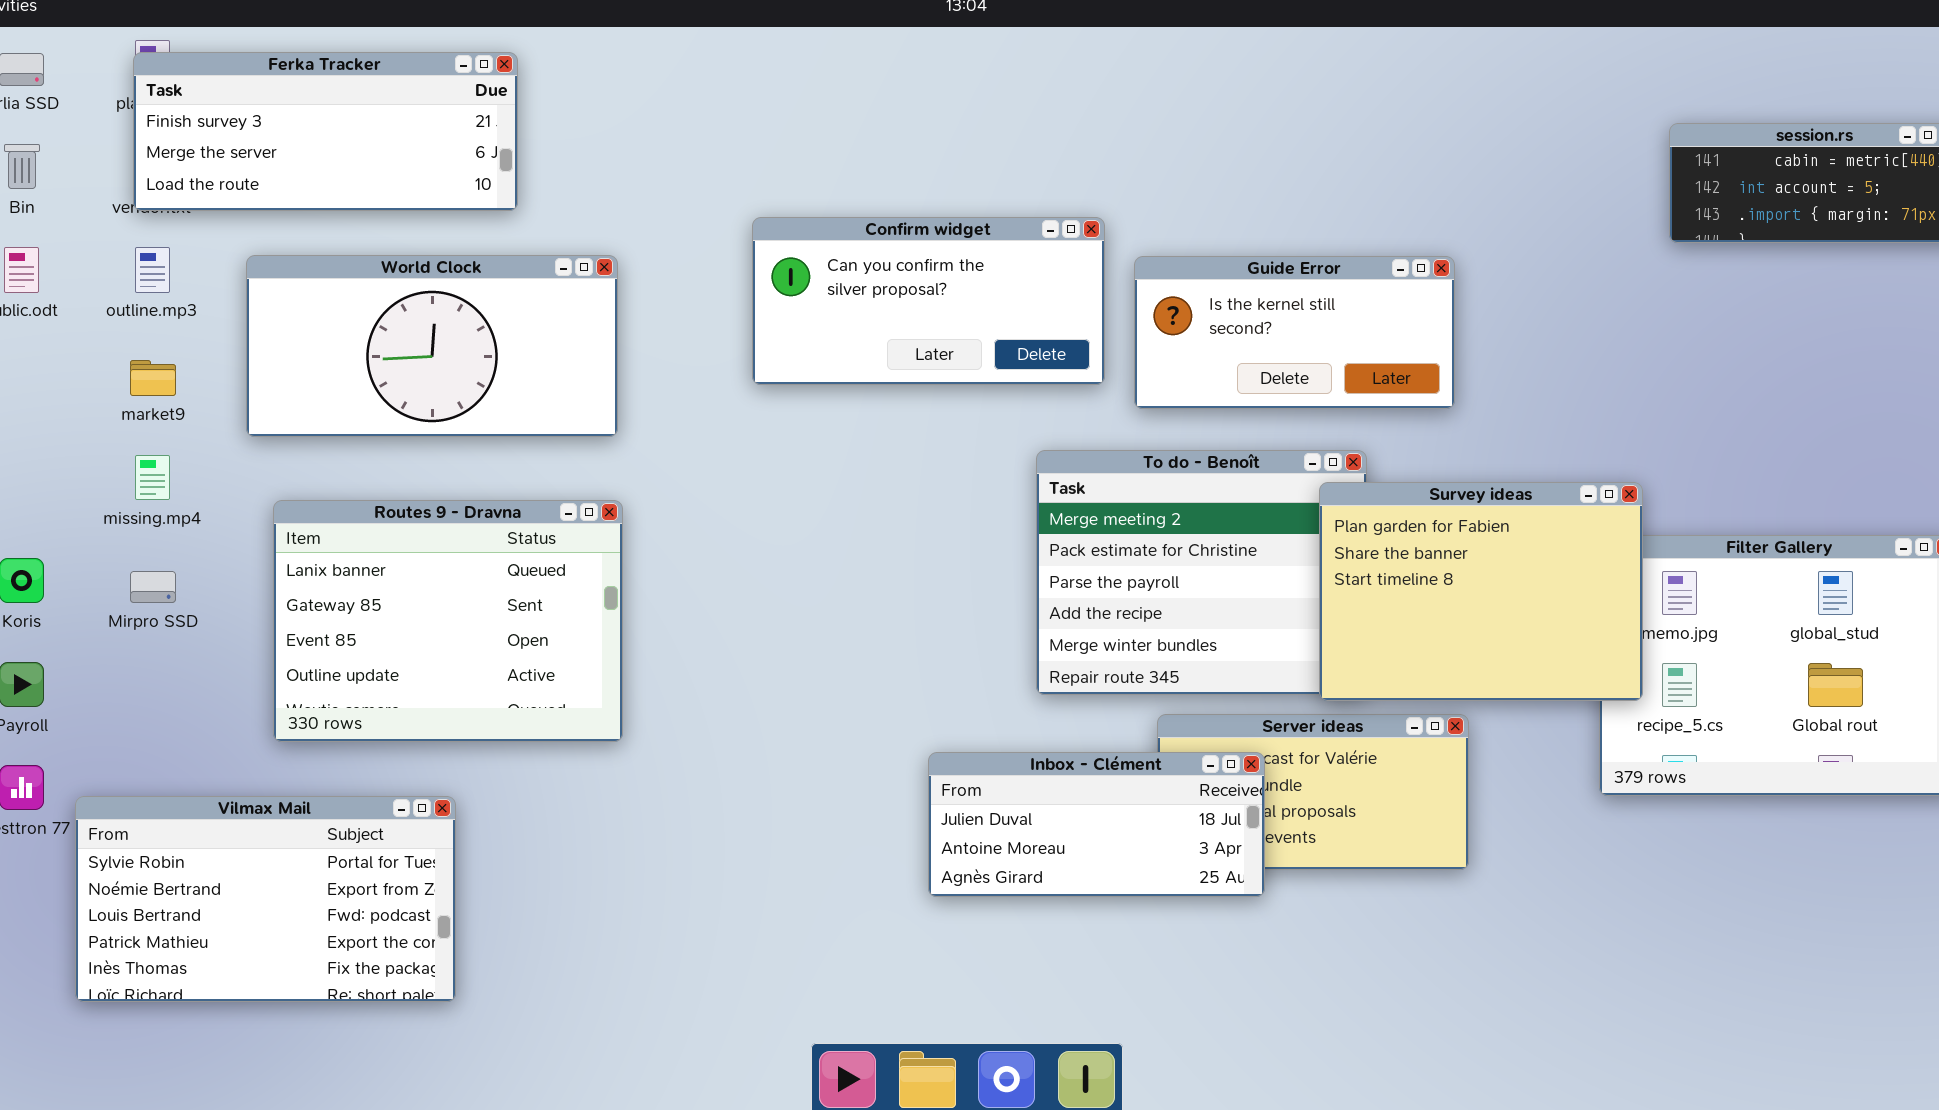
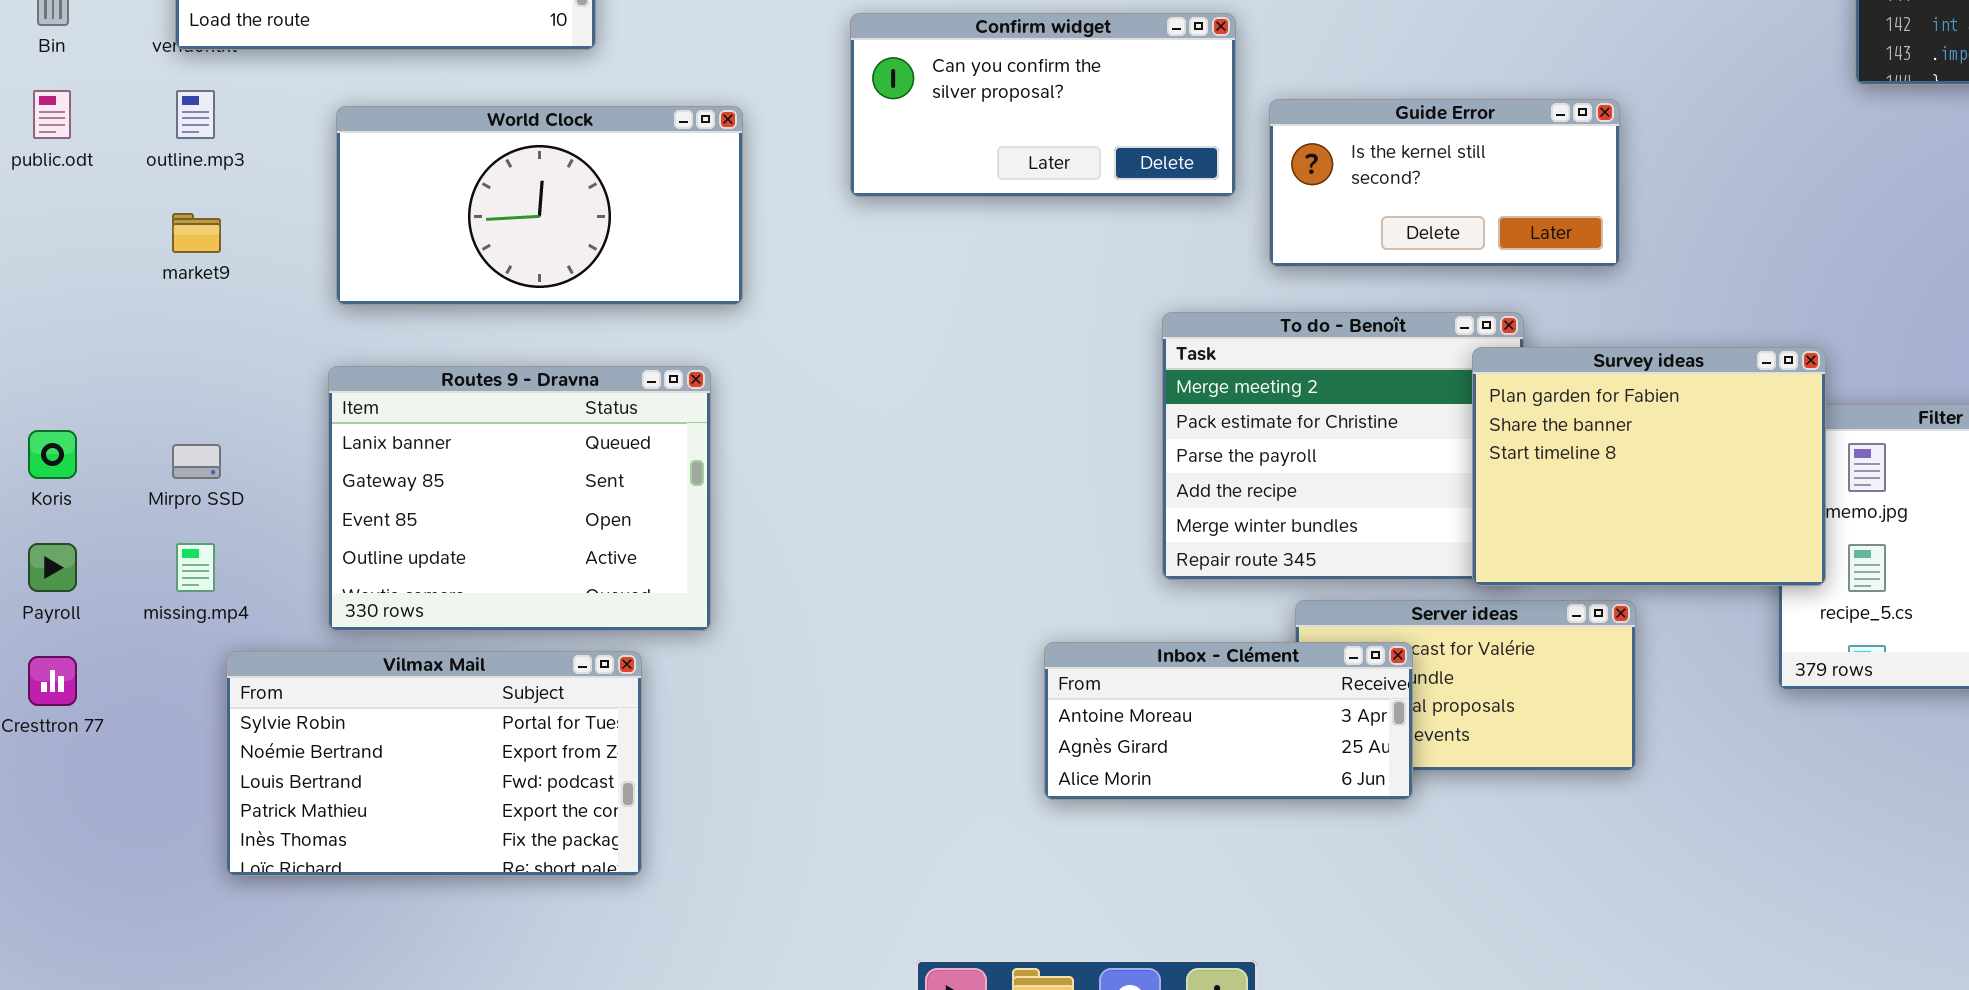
Confirm widget: [752,217,1105,385] -> [850,13,1236,197], moved
World Clock: [246,255,618,437] -> [336,106,743,305], moved
missing.mp4: [135,455,170,500] -> [176,543,215,592], moved
Inbox - Clément: [928,752,1265,897] -> [1044,642,1413,800], scrolled down 1 row
Vilmax Mail: [75,796,456,1002] -> [226,651,642,876], moved

